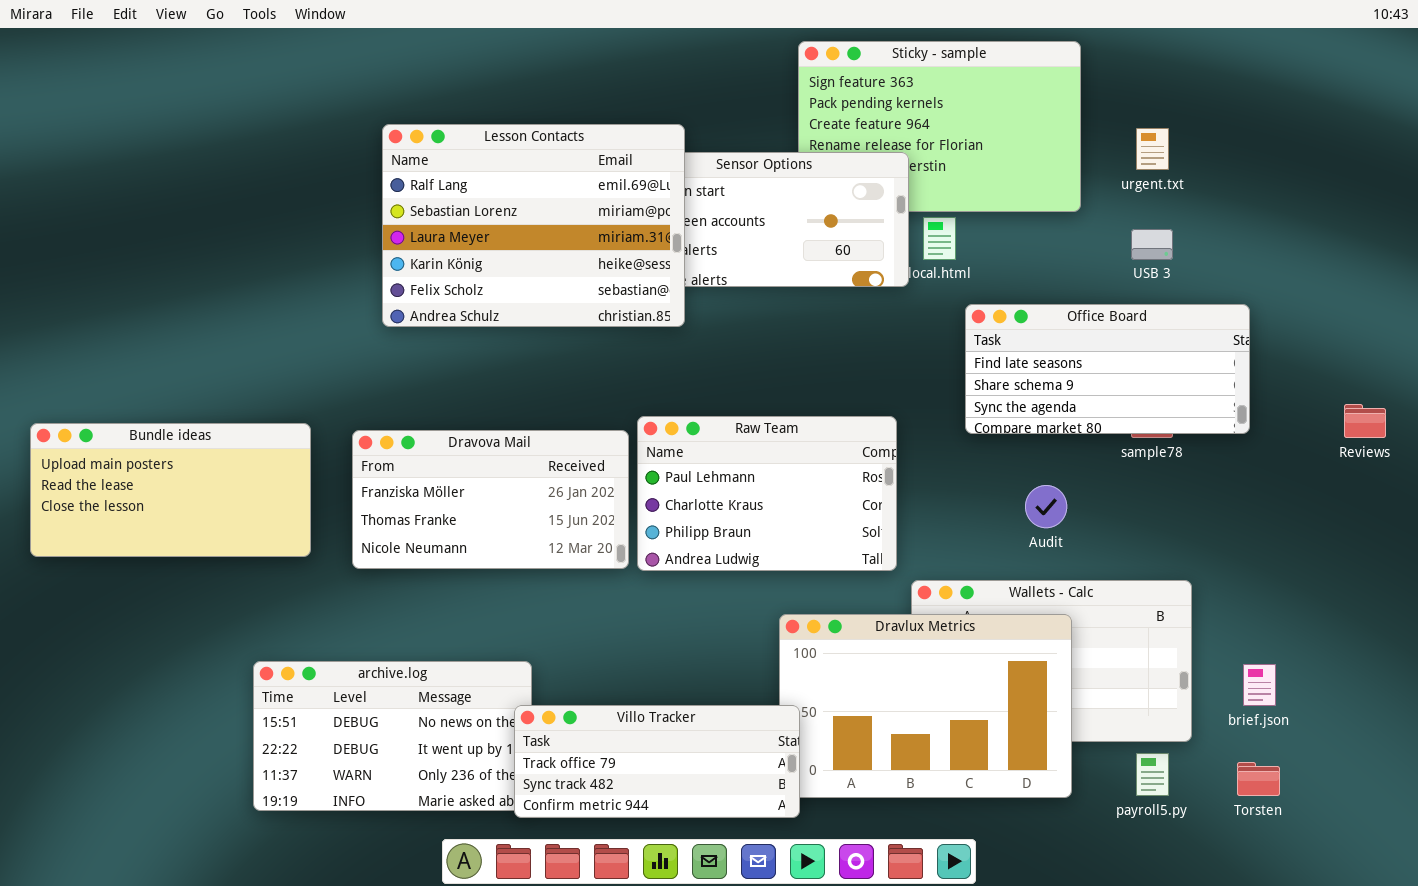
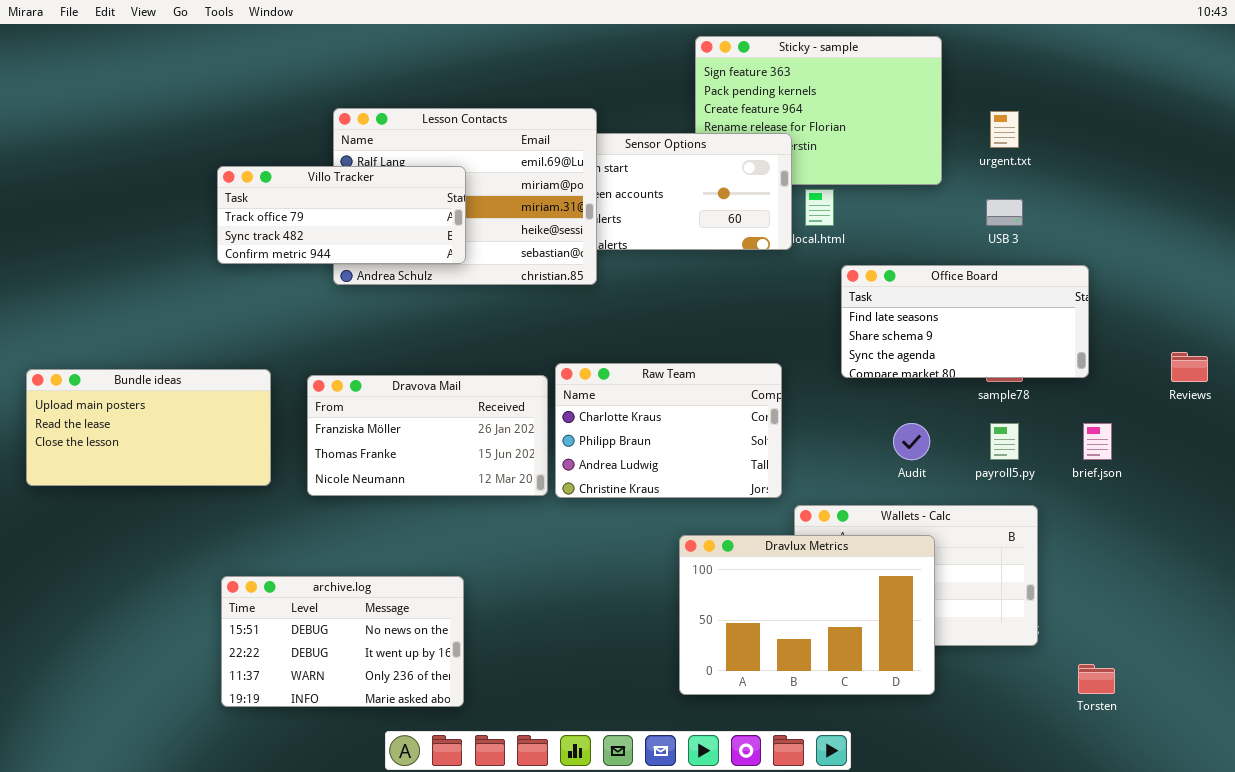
Raw Team: [637,416,897,571] -> [555,363,782,498], scrolled down 1 row
brief.json: [1243,664,1276,706] -> [1083,423,1112,460], moved
Villo Tracker: [514,705,800,818] -> [217,166,466,264], moved
payroll5.py: [1136,753,1169,796] -> [990,423,1019,460], moved

